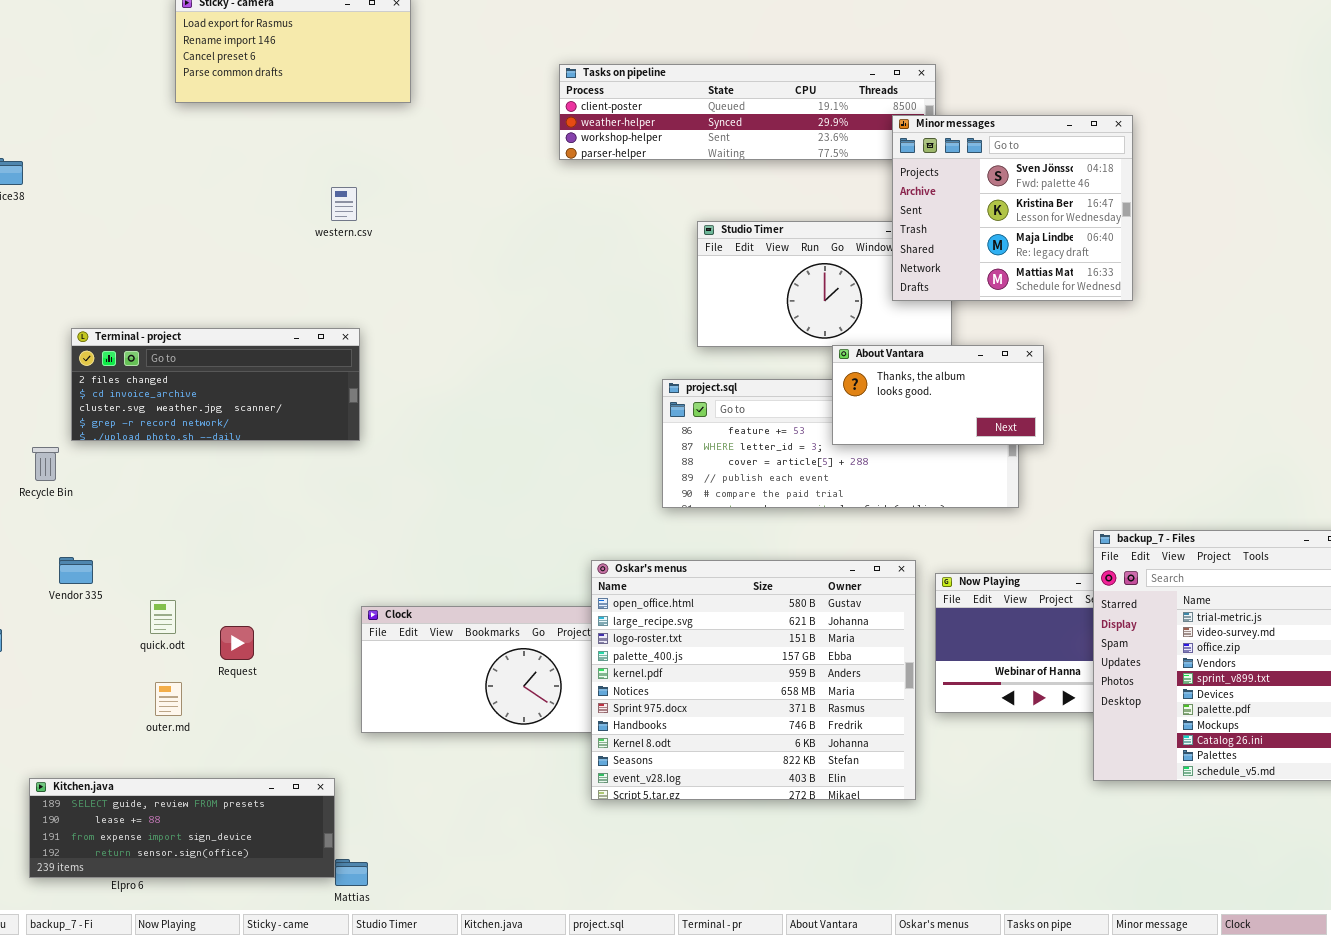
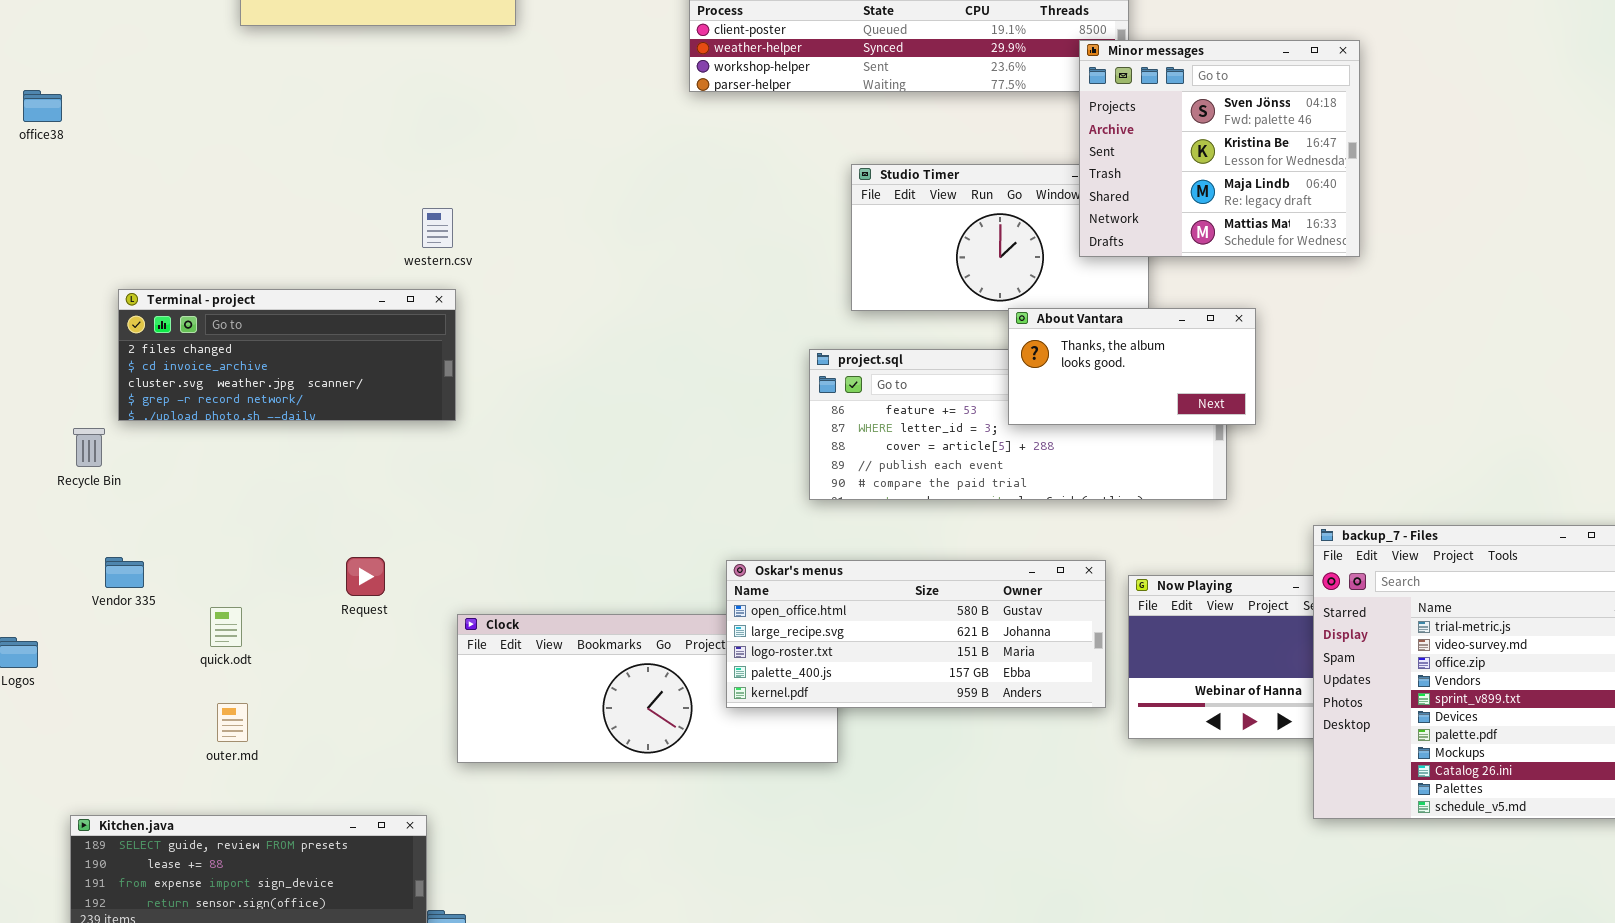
western.csv: [331,187,357,221] -> [422,208,453,248], moved
Oskar's menus: [591,560,916,800] -> [726,560,1106,708], resized
Request: [220,626,254,660] -> [346,557,385,596], moved

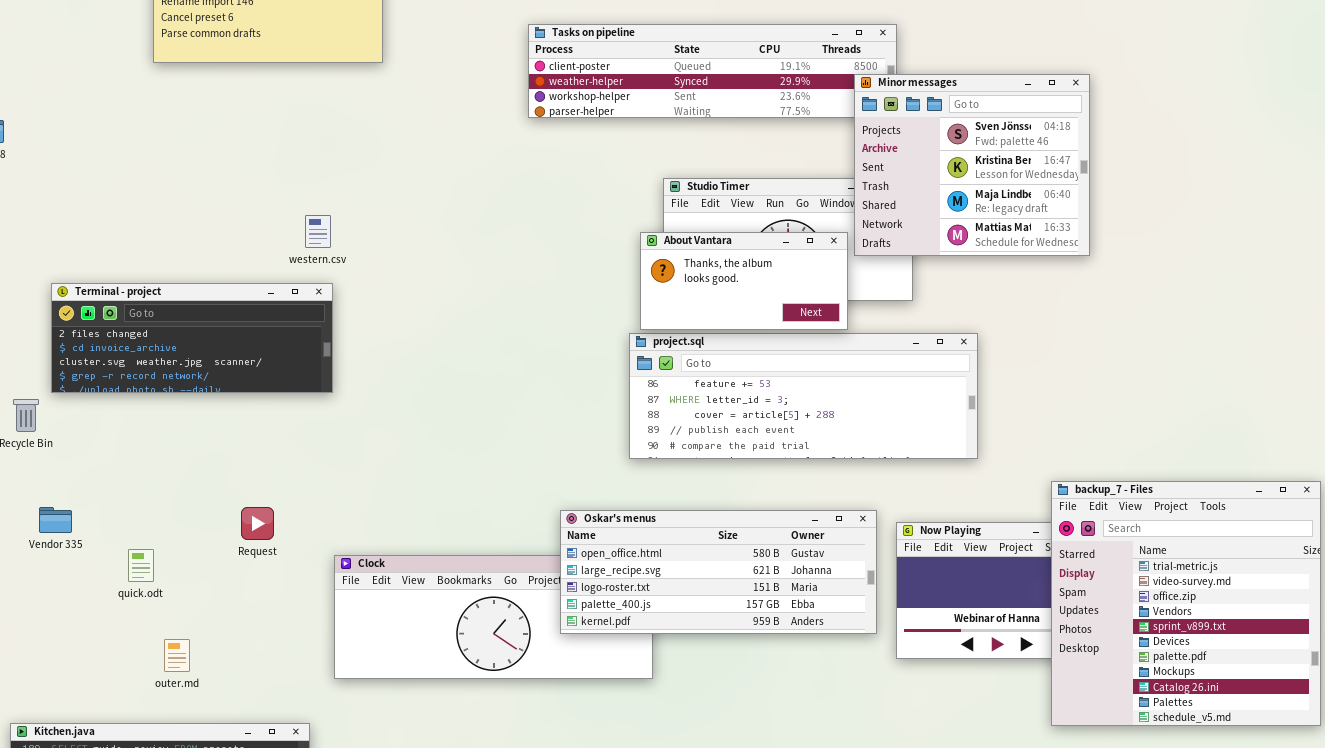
About Vantara: [1008,308,1256,425] -> [640,232,848,330], moved
outer.md: [217,703,248,742] -> [164,639,190,672], moved

